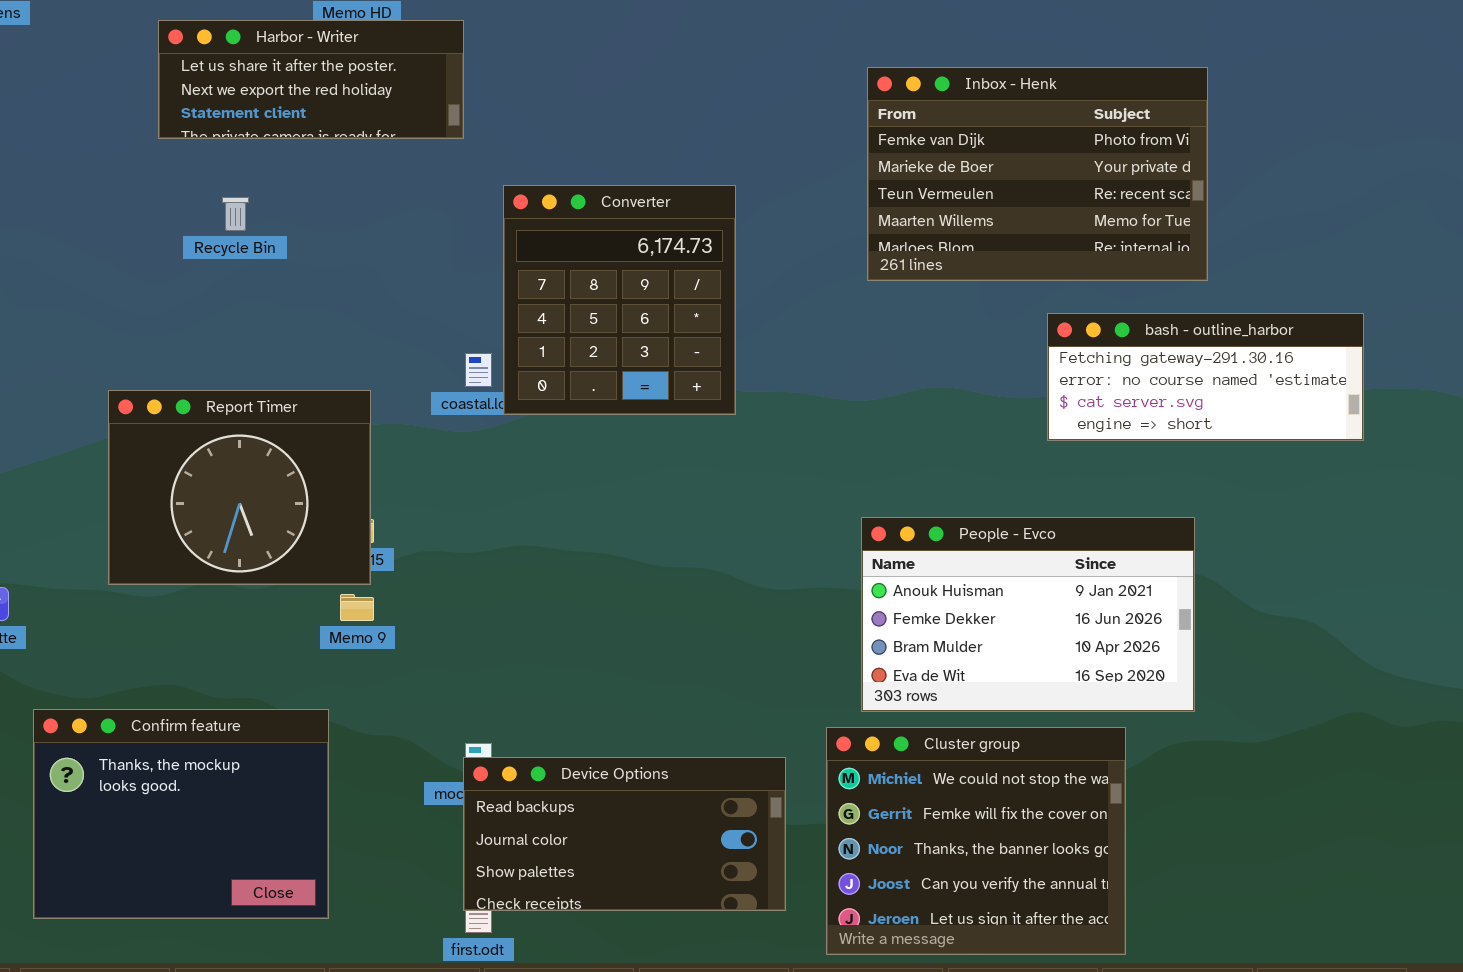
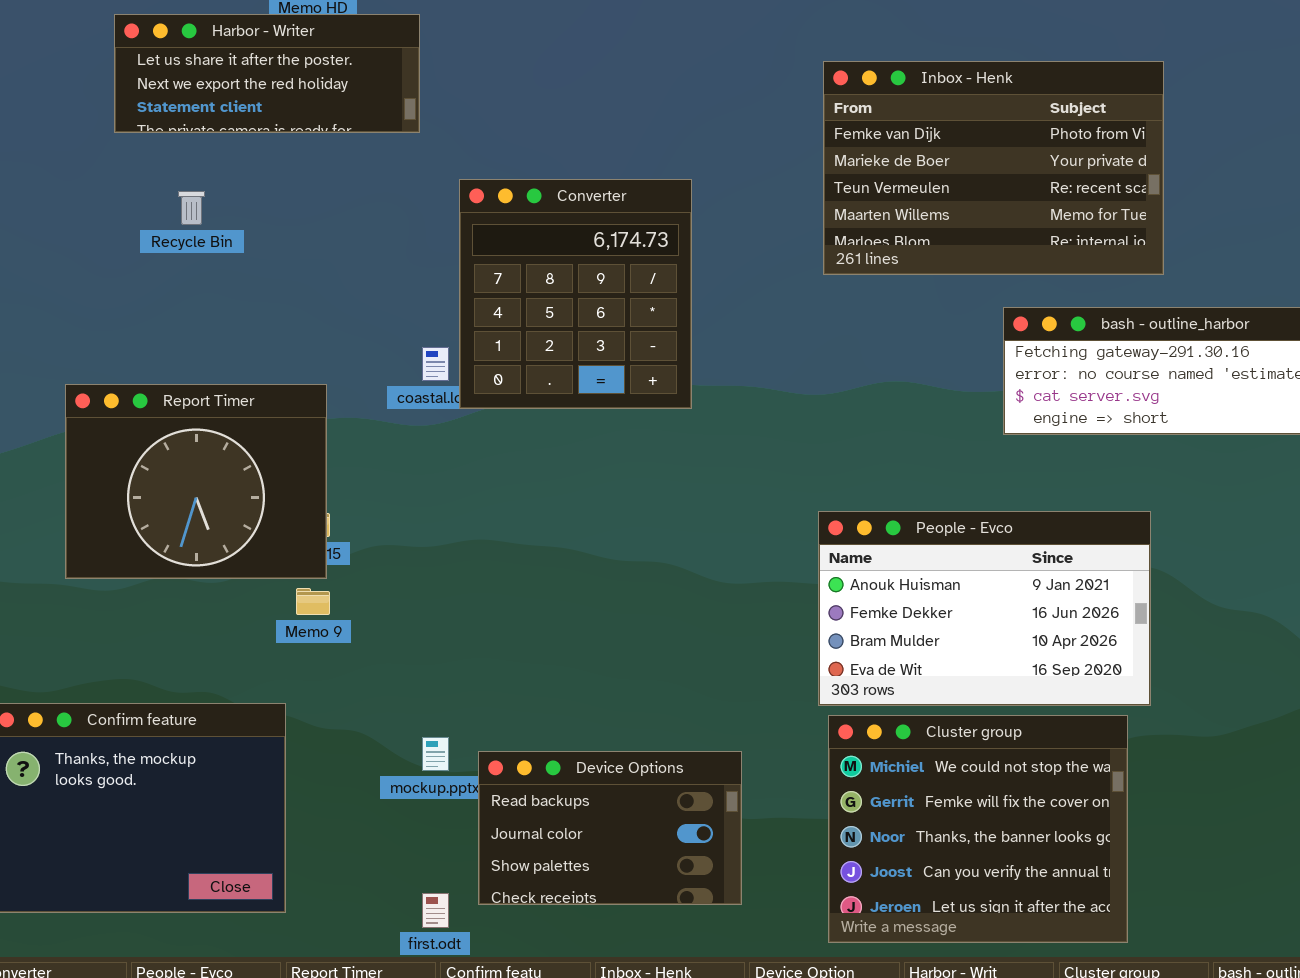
Cluster group: [826,727,1126,955] -> [828,715,1128,943], moved
Device Options: [463,757,786,911] -> [478,751,742,905], resized

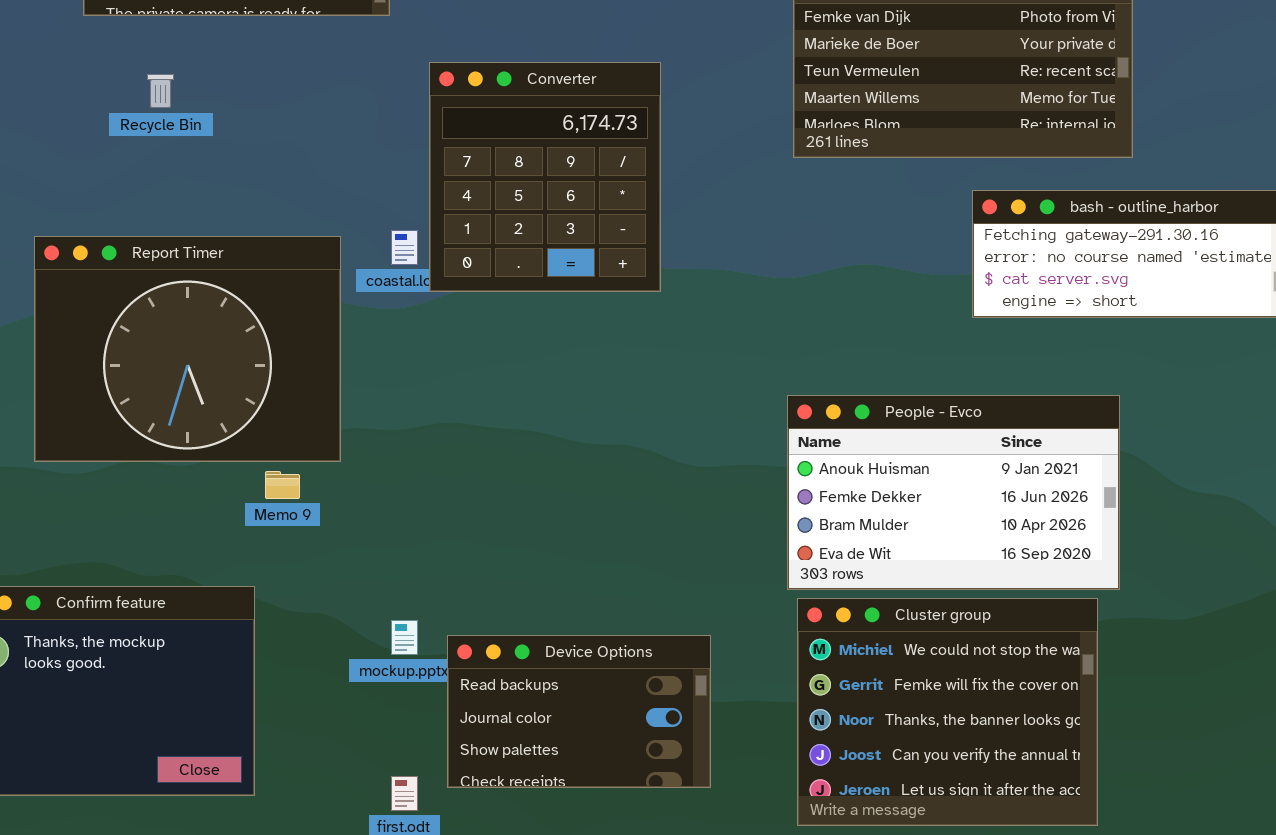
Report Timer: [65,384,327,579] -> [34,236,341,462], resized

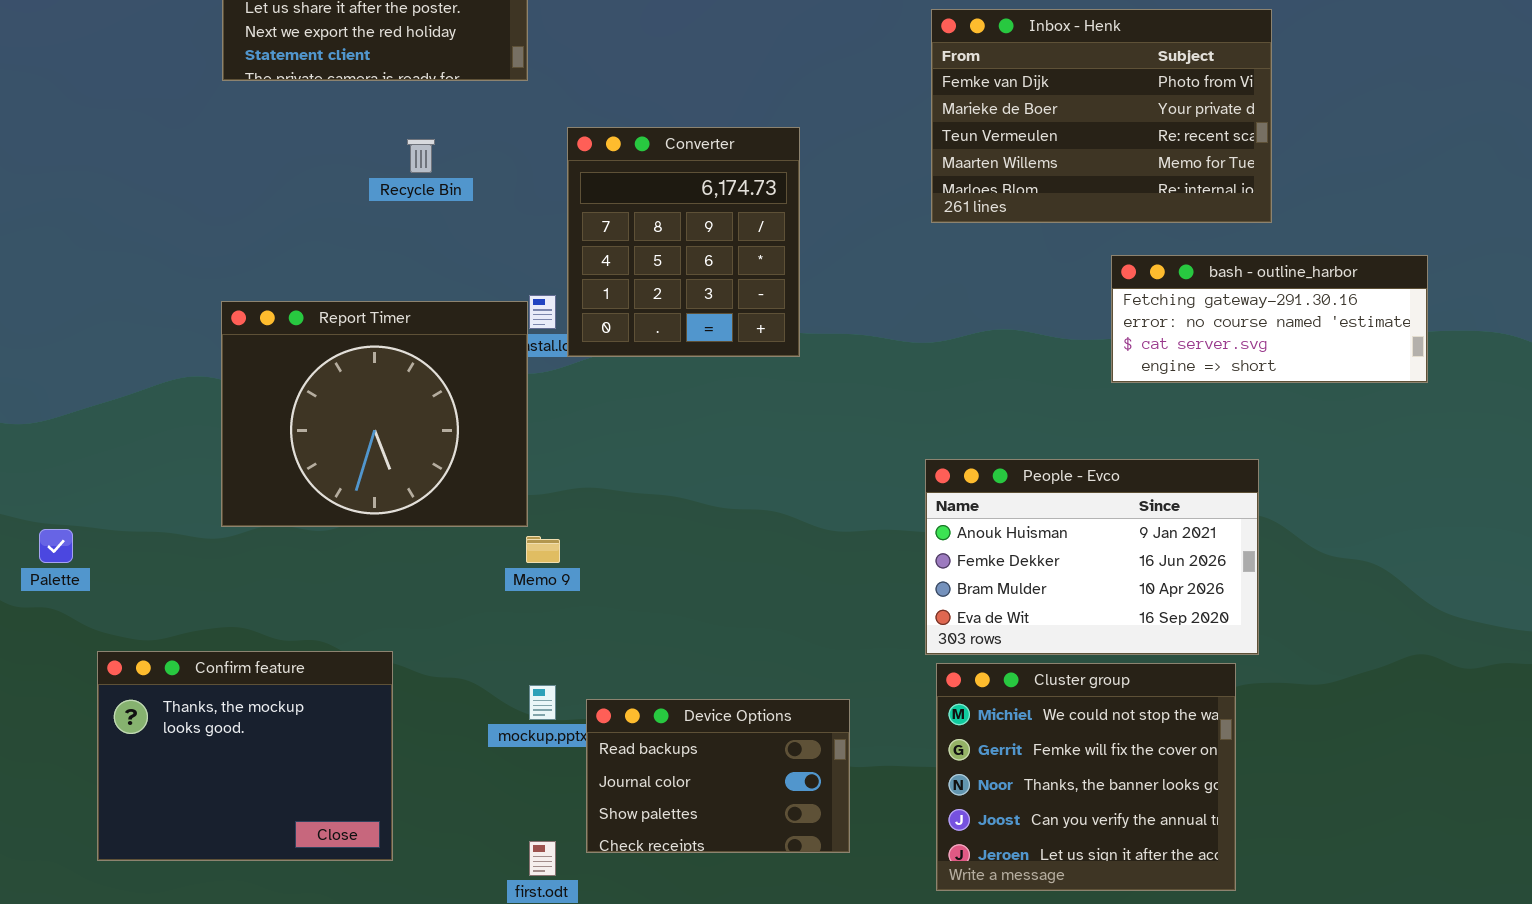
Recycle Bin: [147,74,174,108] -> [407,139,435,173], moved
Report Timer: [34,236,341,462] -> [221,301,528,527], moved
Memo 9: [265,471,300,499] -> [526,536,560,563], moved

